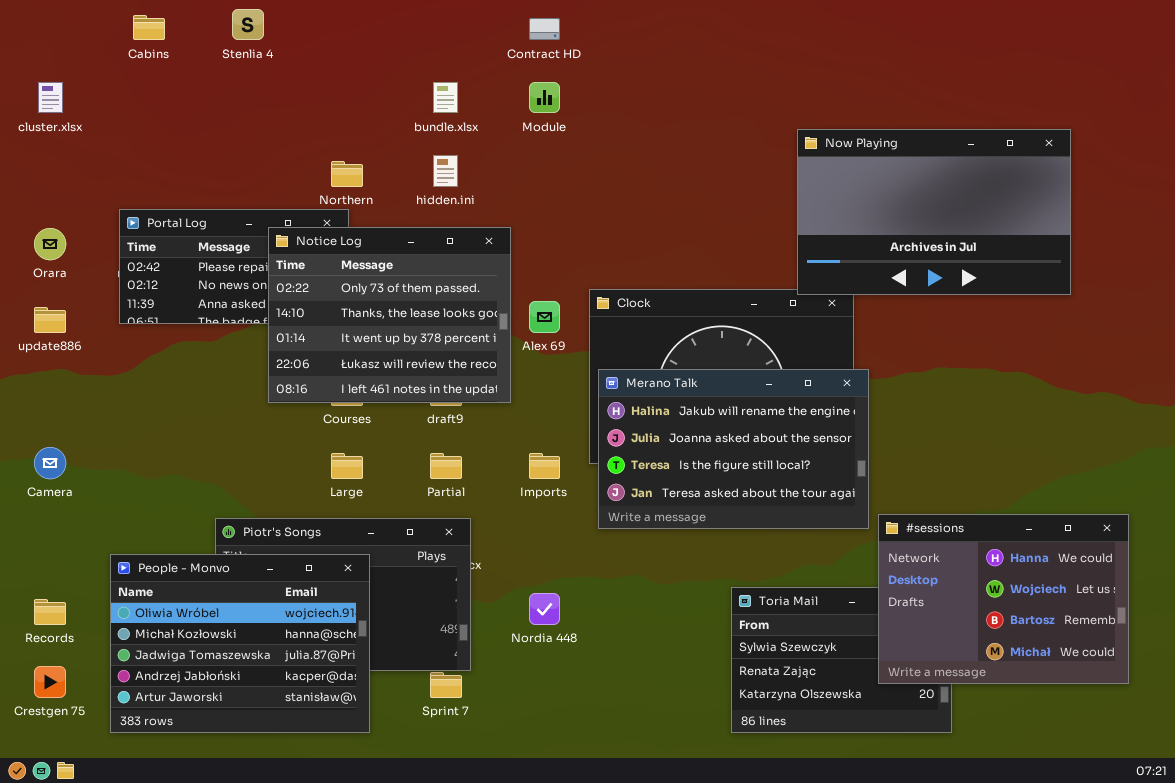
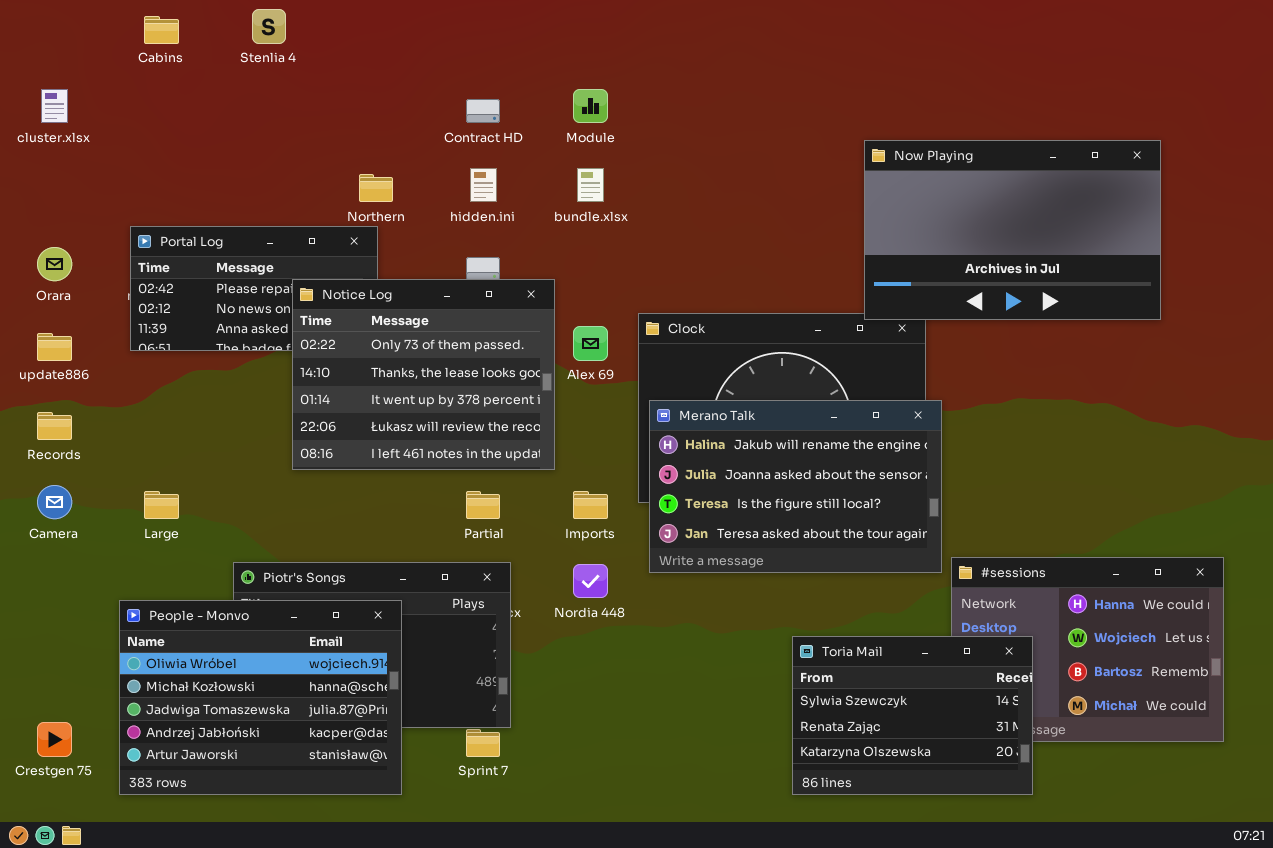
Contract HD: [529,18,560,40] -> [466,99,500,123], moved
bundle.xlsx: [433,82,458,113] -> [577,168,604,202], moved
Notice Log: [268,227,511,403] -> [292,279,555,470], moved
Large: [331,453,363,479] -> [144,491,179,519], moved
Toria Mail: [731,587,952,733] -> [792,636,1033,795], raised
Nordia 448: [529,593,560,625] -> [573,564,608,598], moved
Records: [34,599,66,625] -> [37,412,72,440], moved

